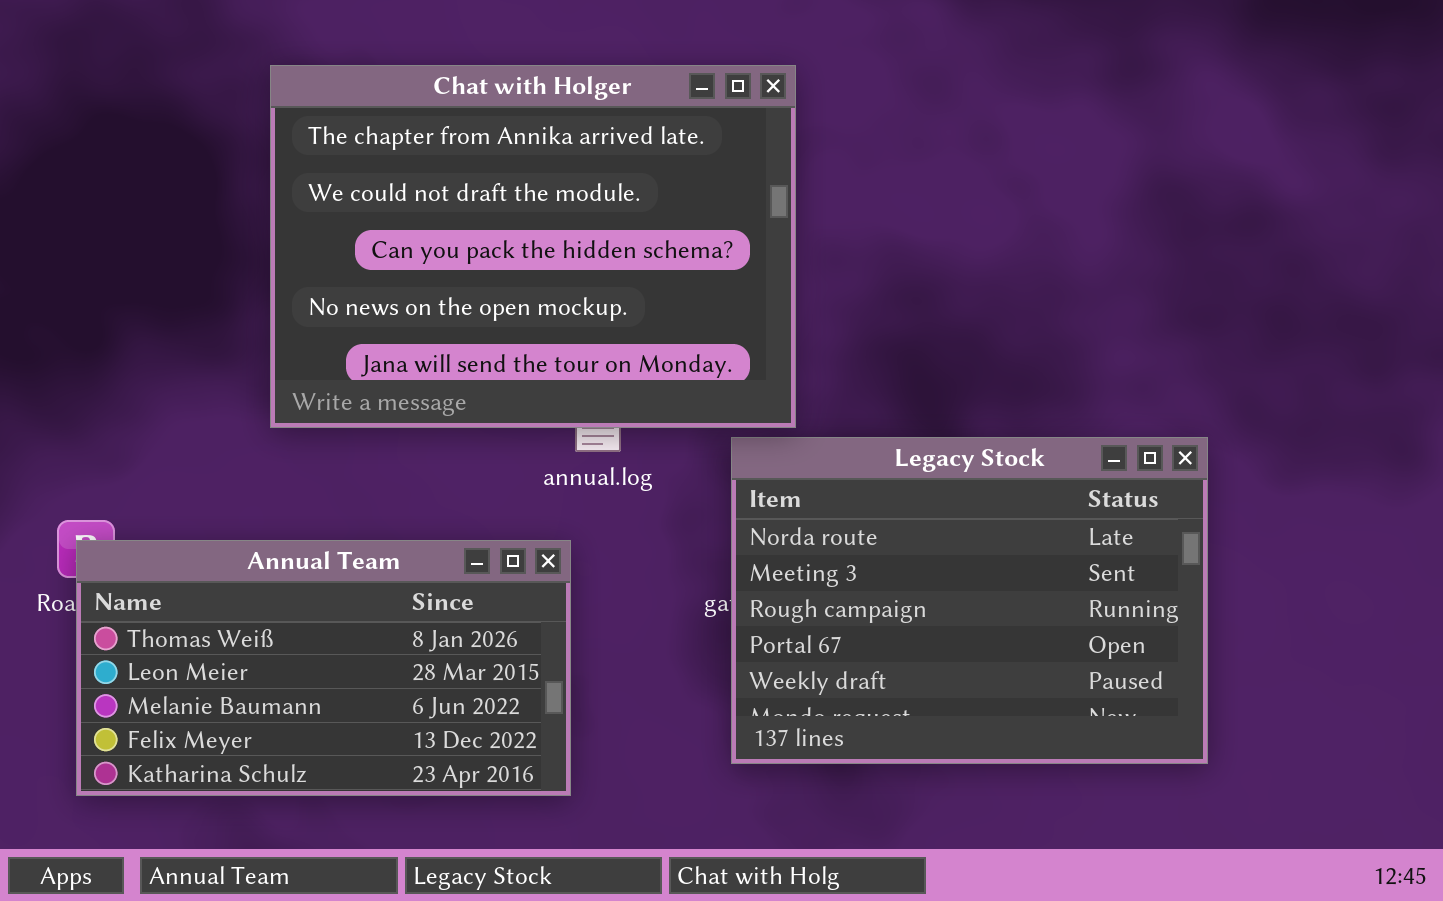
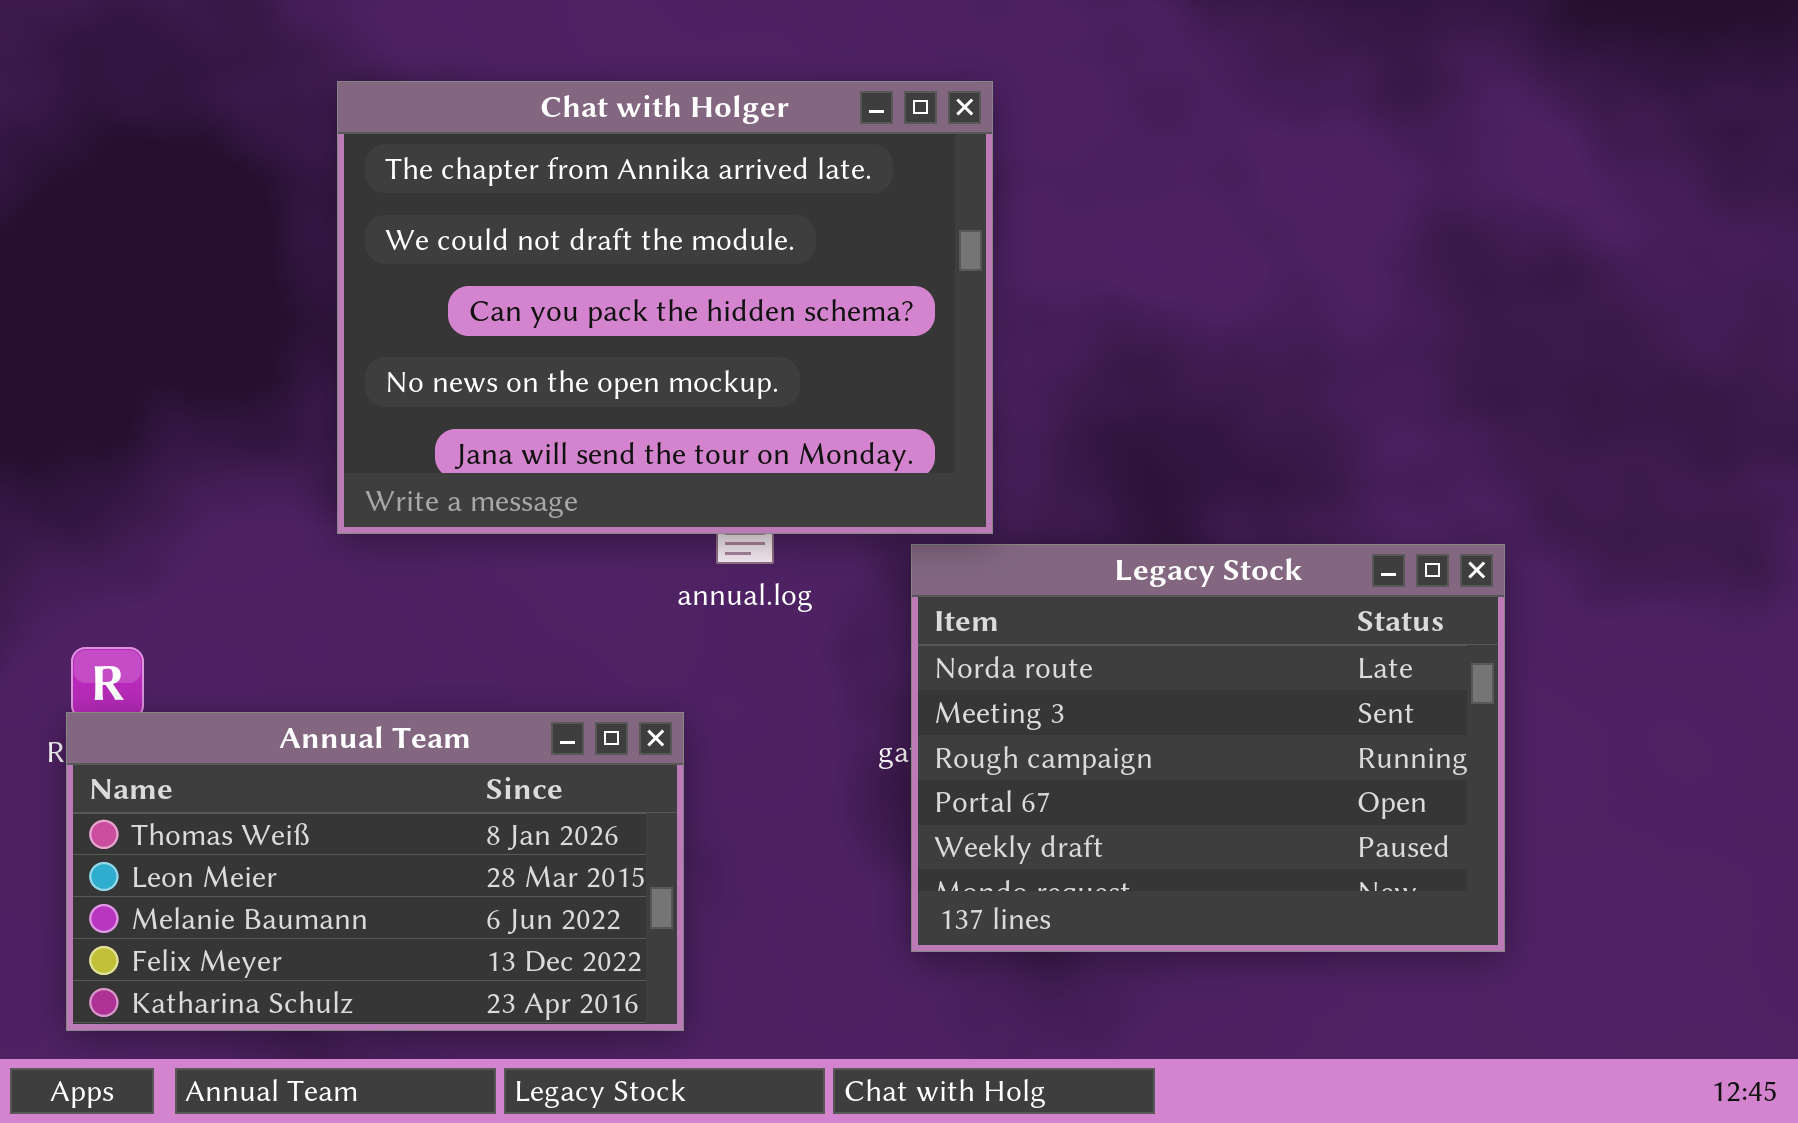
Annual Team: [76,540,571,796] -> [66,712,684,1031], moved

